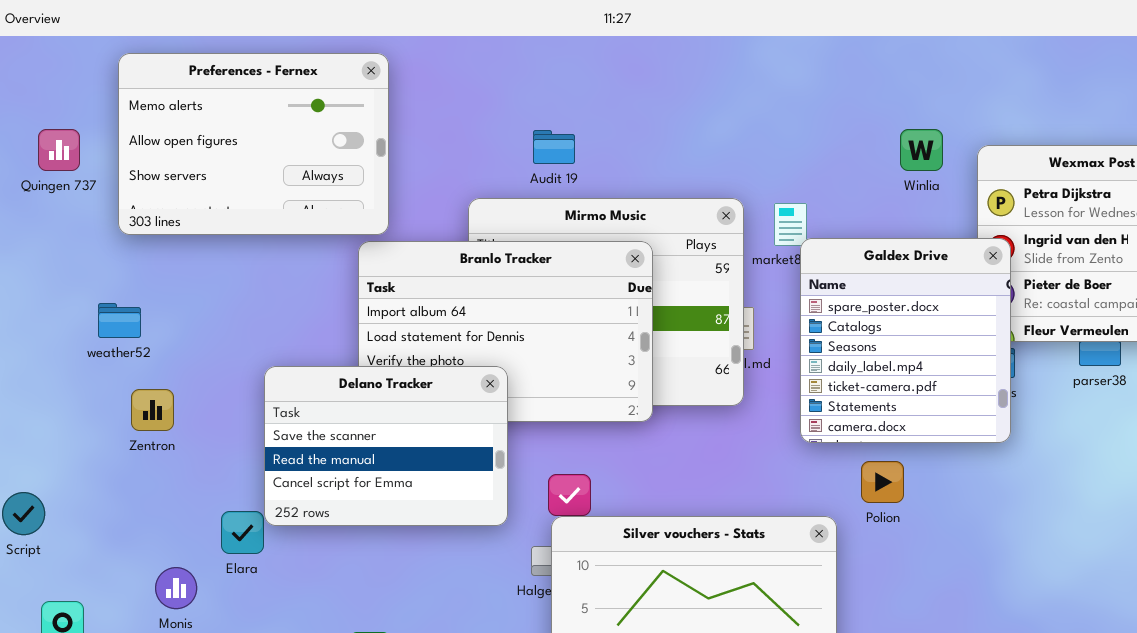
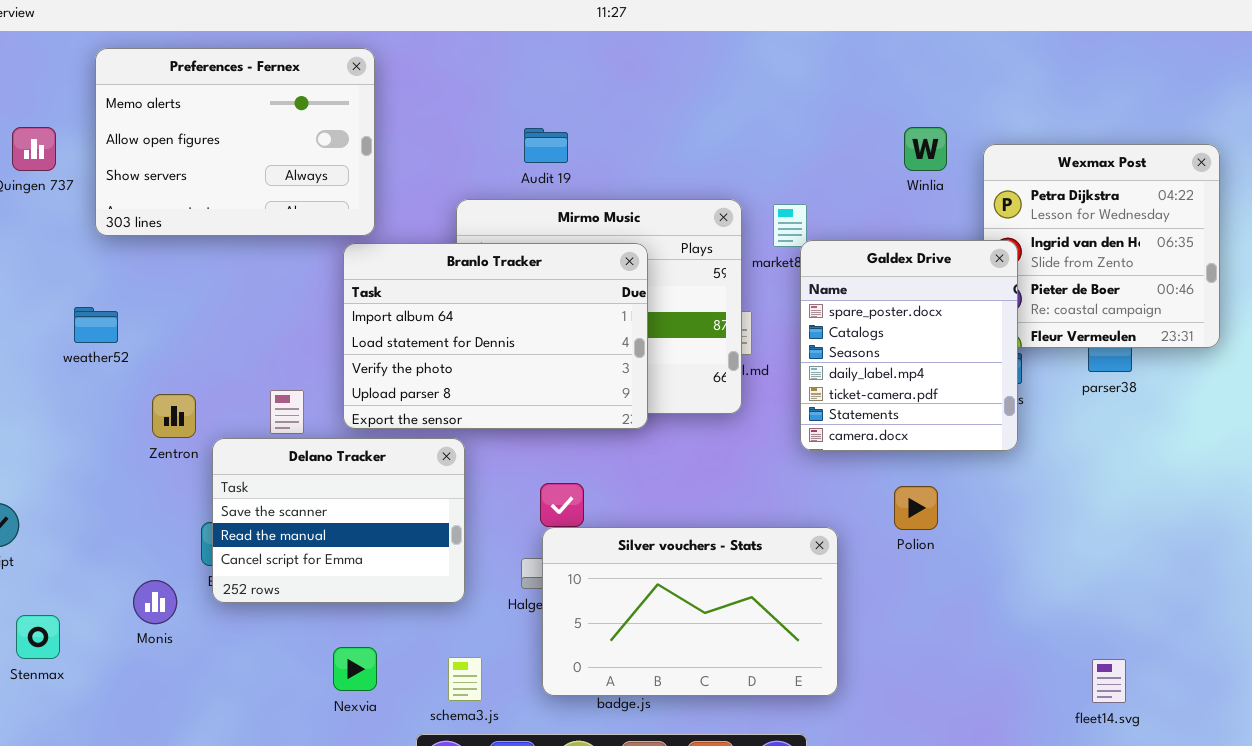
Delano Tracker: [264,366,508,526] -> [212,438,465,603], moved
Zentron: [131,389,174,431] -> [152,394,196,438], moved
Polion: [861,461,904,503] -> [894,486,938,530], moved

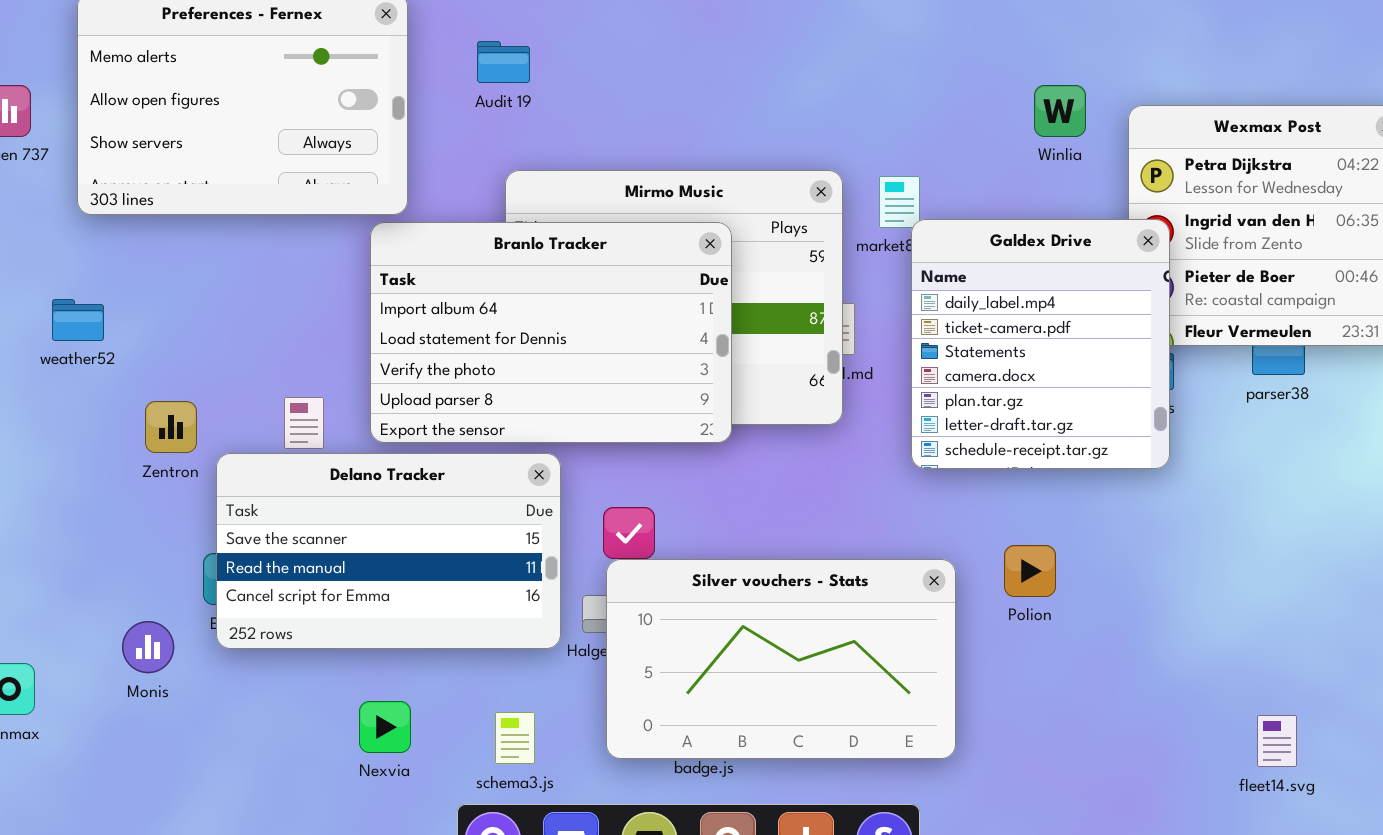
Audit 19: [524,128,568,163] -> [477,41,530,83], moved
Galdex Drive: [800,240,1018,451] -> [911,219,1170,469], scrolled down 3 rows
Delano Tracker: [212,438,465,603] -> [216,453,561,649], resized
Polion: [894,486,938,530] -> [1004,545,1056,597], moved

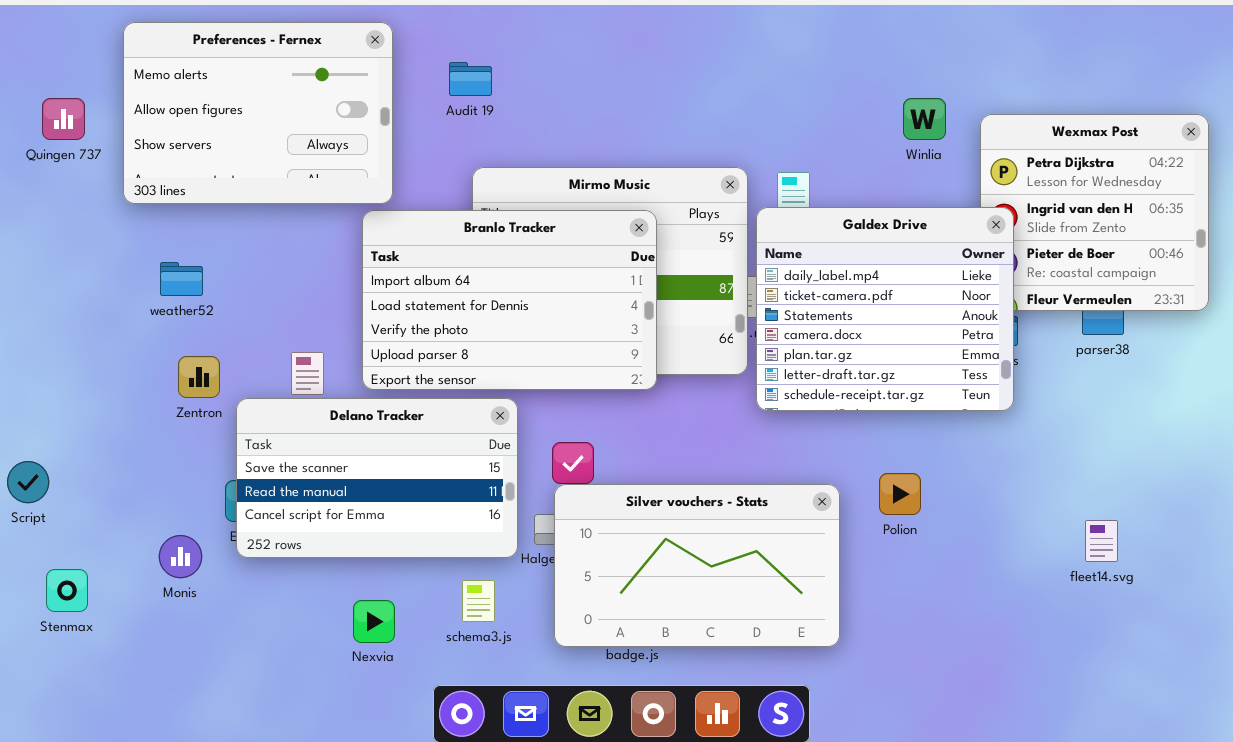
Galdex Drive: [911,219,1170,469] -> [756,207,1014,411], resized
weather52: [52,299,104,341] -> [160,262,203,296], moved
schema3.js: [495,712,535,764] -> [462,580,495,622], moved
fleet14.svg: [1257,715,1297,767] -> [1085,520,1118,562], moved

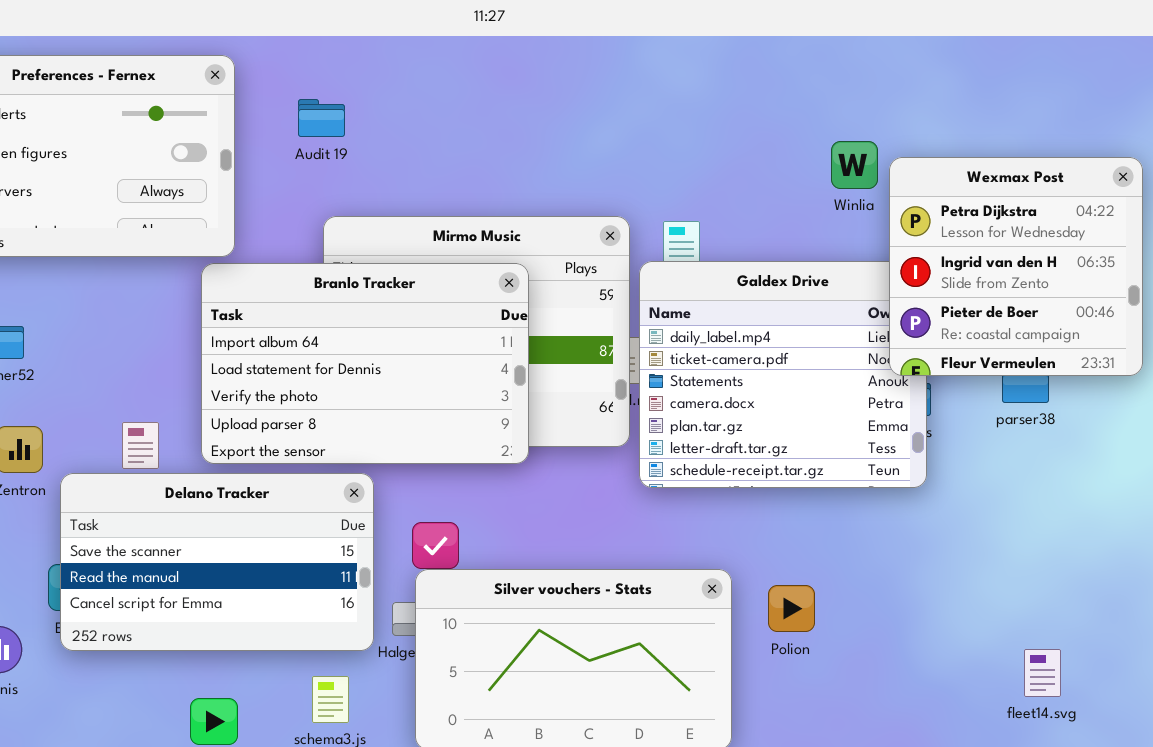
Winlia: [903,98,946,140] -> [831,141,878,189], moved
Wexmax Post: [980,114,1209,311] -> [889,157,1143,376], raised
Polion: [879,473,921,515] -> [768,585,815,632], moved
fleet14.svg: [1085,520,1118,562] -> [1024,649,1061,697], moved

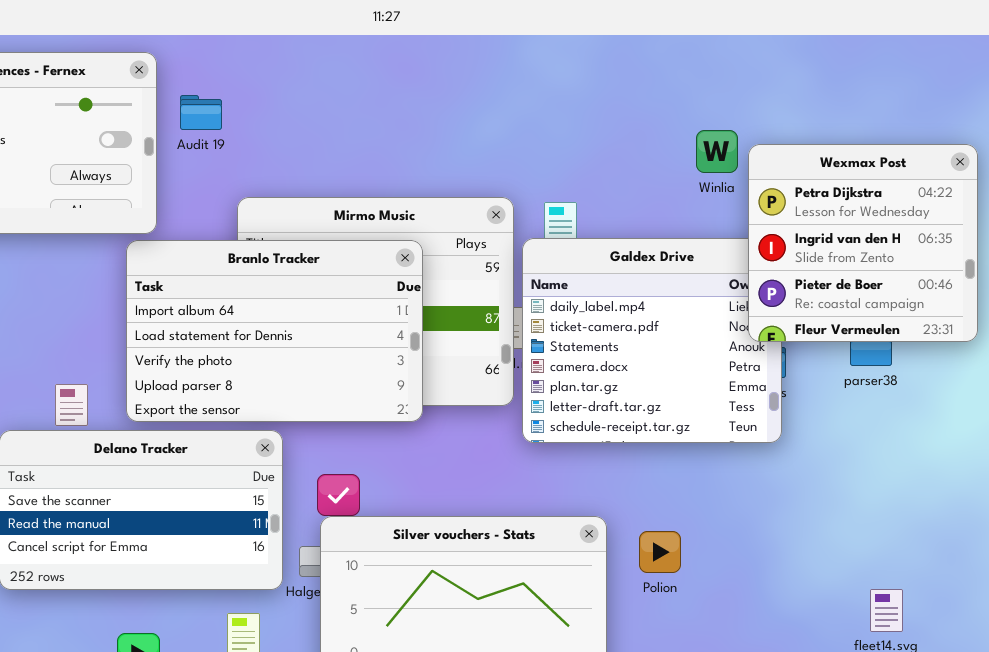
Audit 19: [298,99,345,137] -> [180,95,222,130], moved

